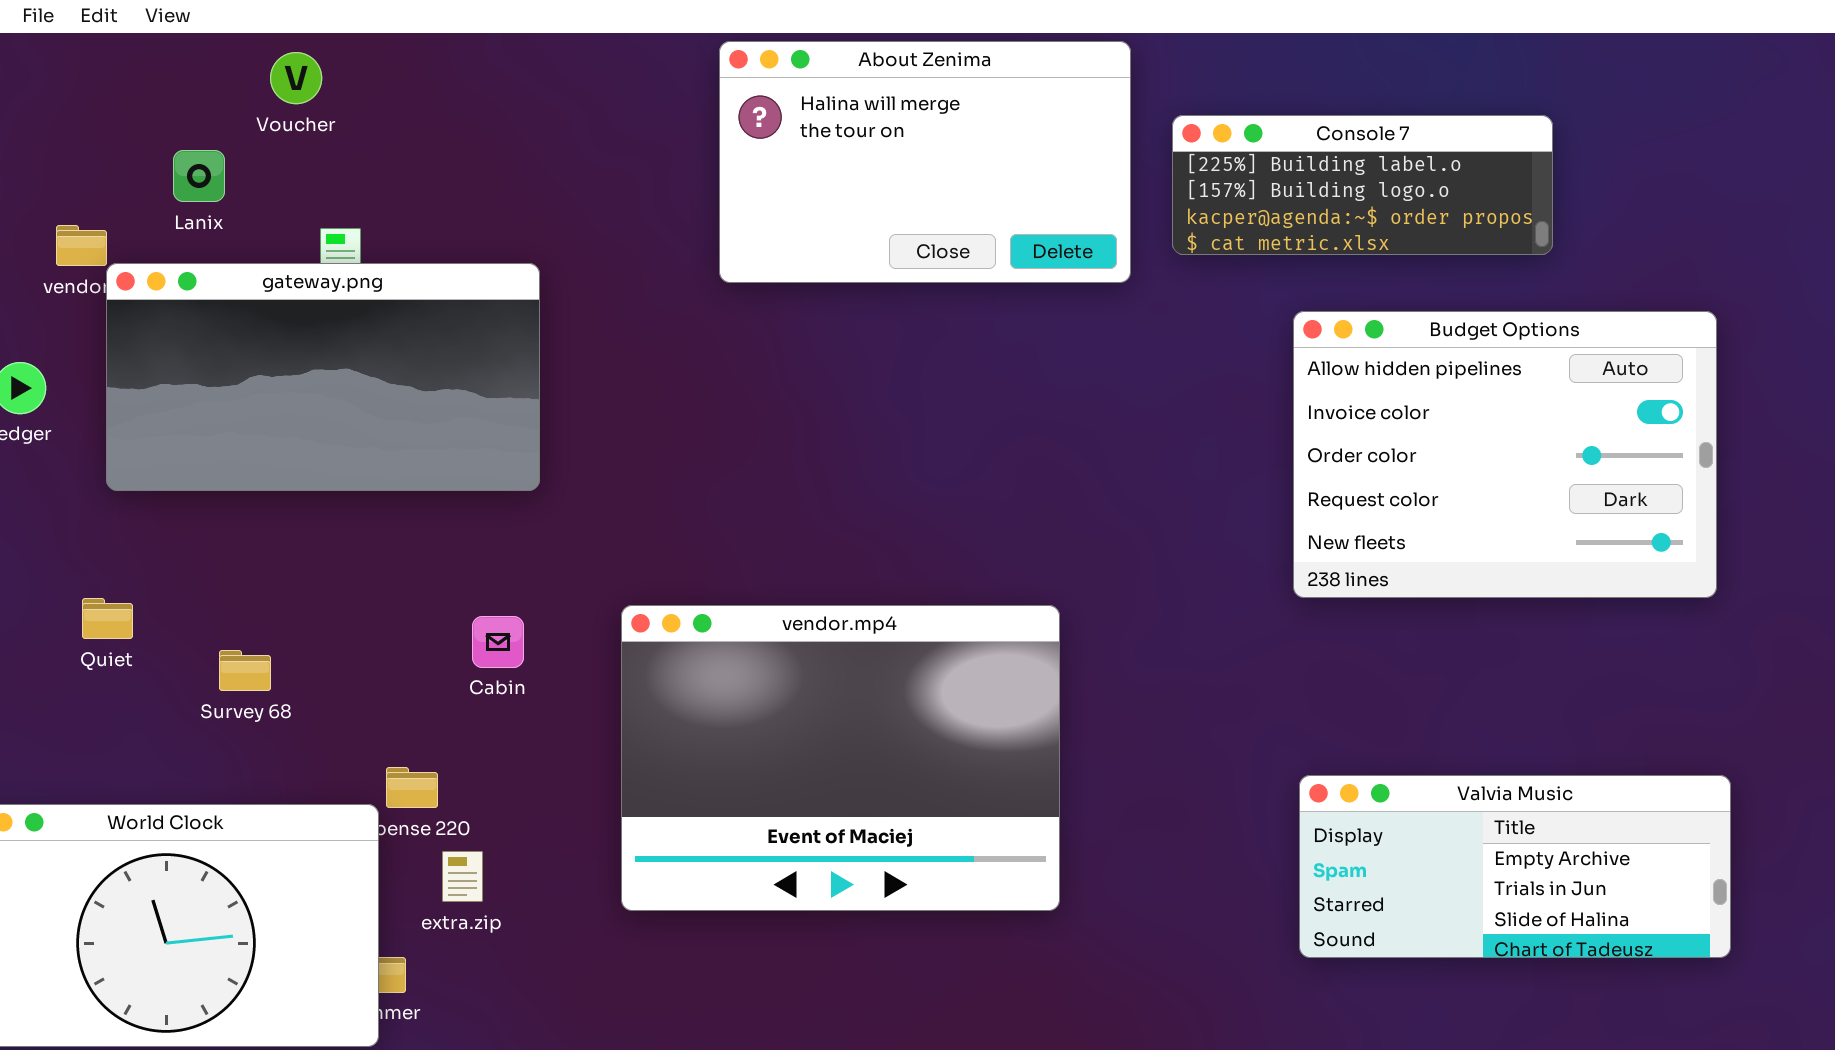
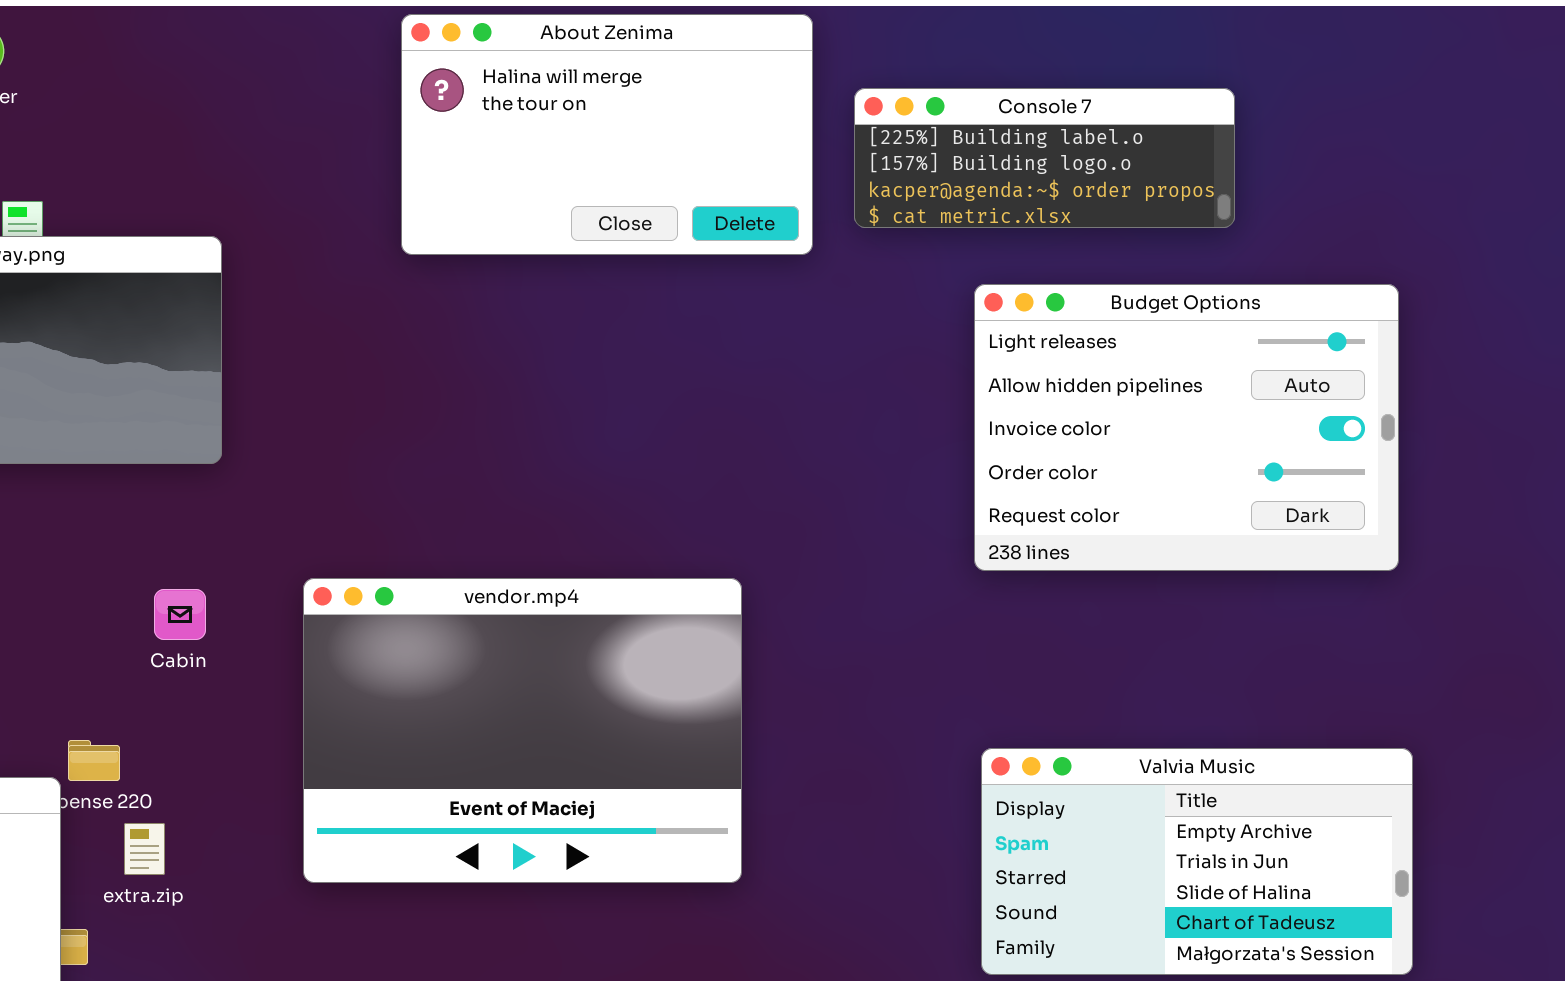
Budget Options: [1293,311,1717,598] -> [974,284,1399,571], scrolled up 1 row
Valvia Music: [1299,775,1731,958] -> [981,748,1413,975], resized

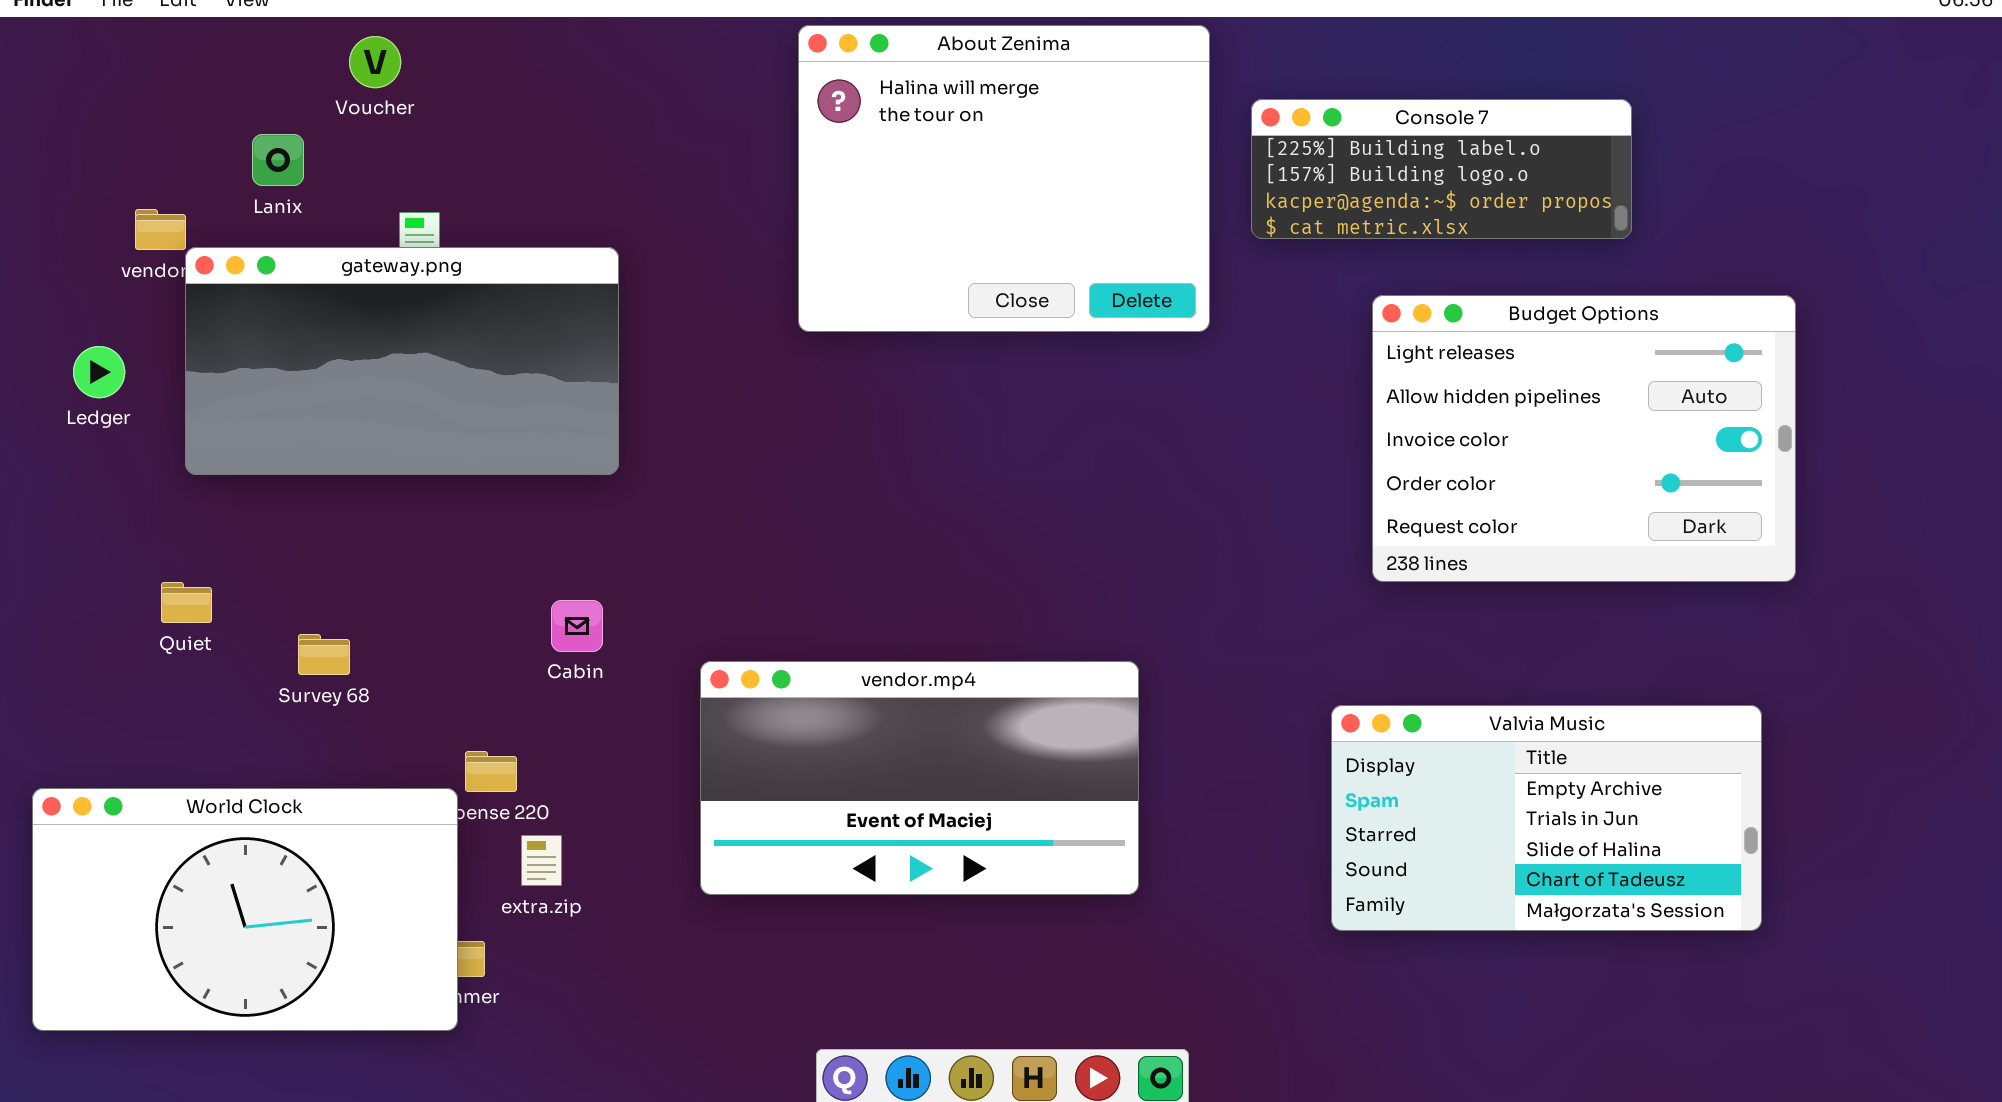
About Zenima: [401,14,813,255] -> [798,25,1210,332], resized
vendor.mp4: [303,578,742,883] -> [700,661,1139,895], resized
Valvia Music: [981,748,1413,975] -> [1331,705,1762,931], moved

